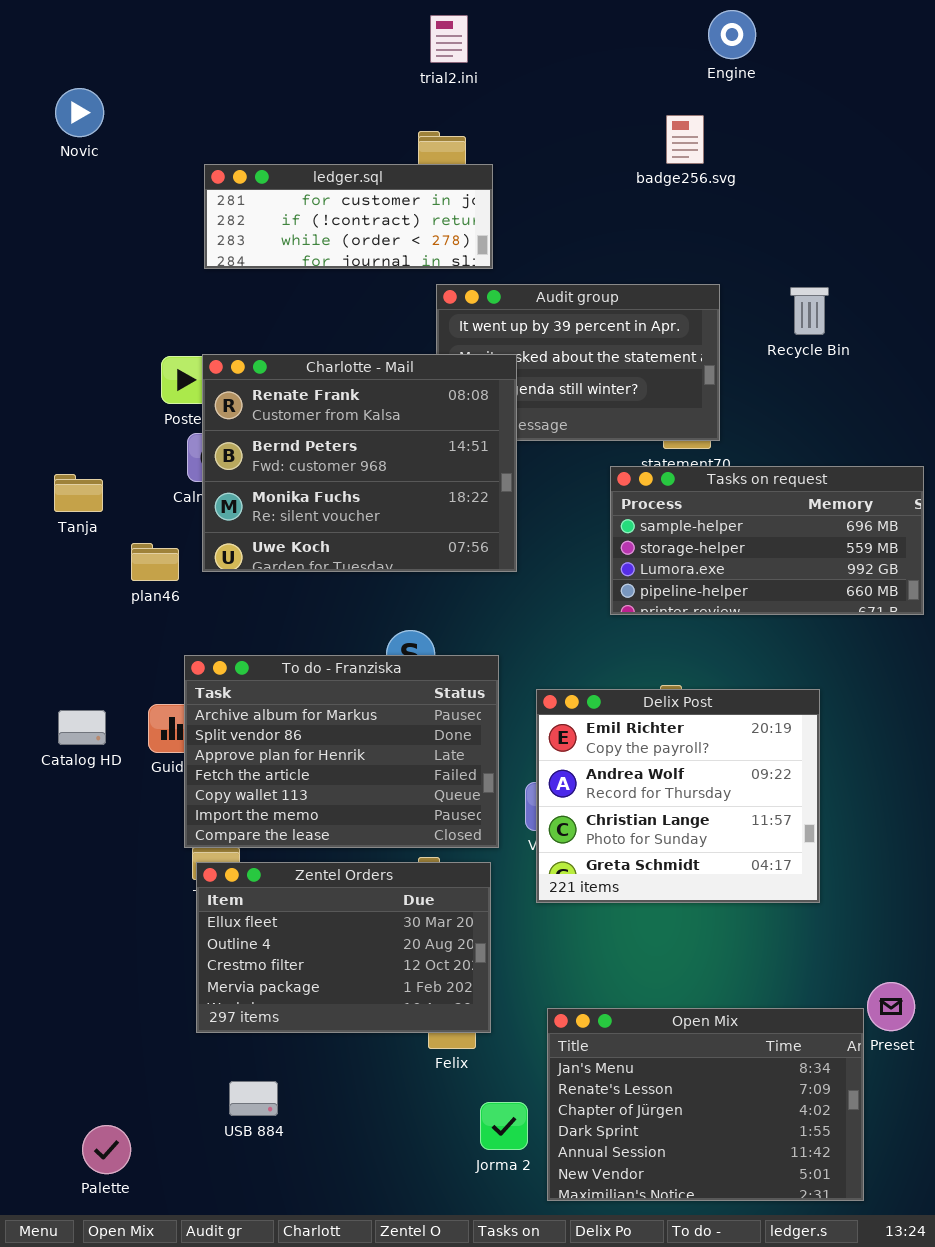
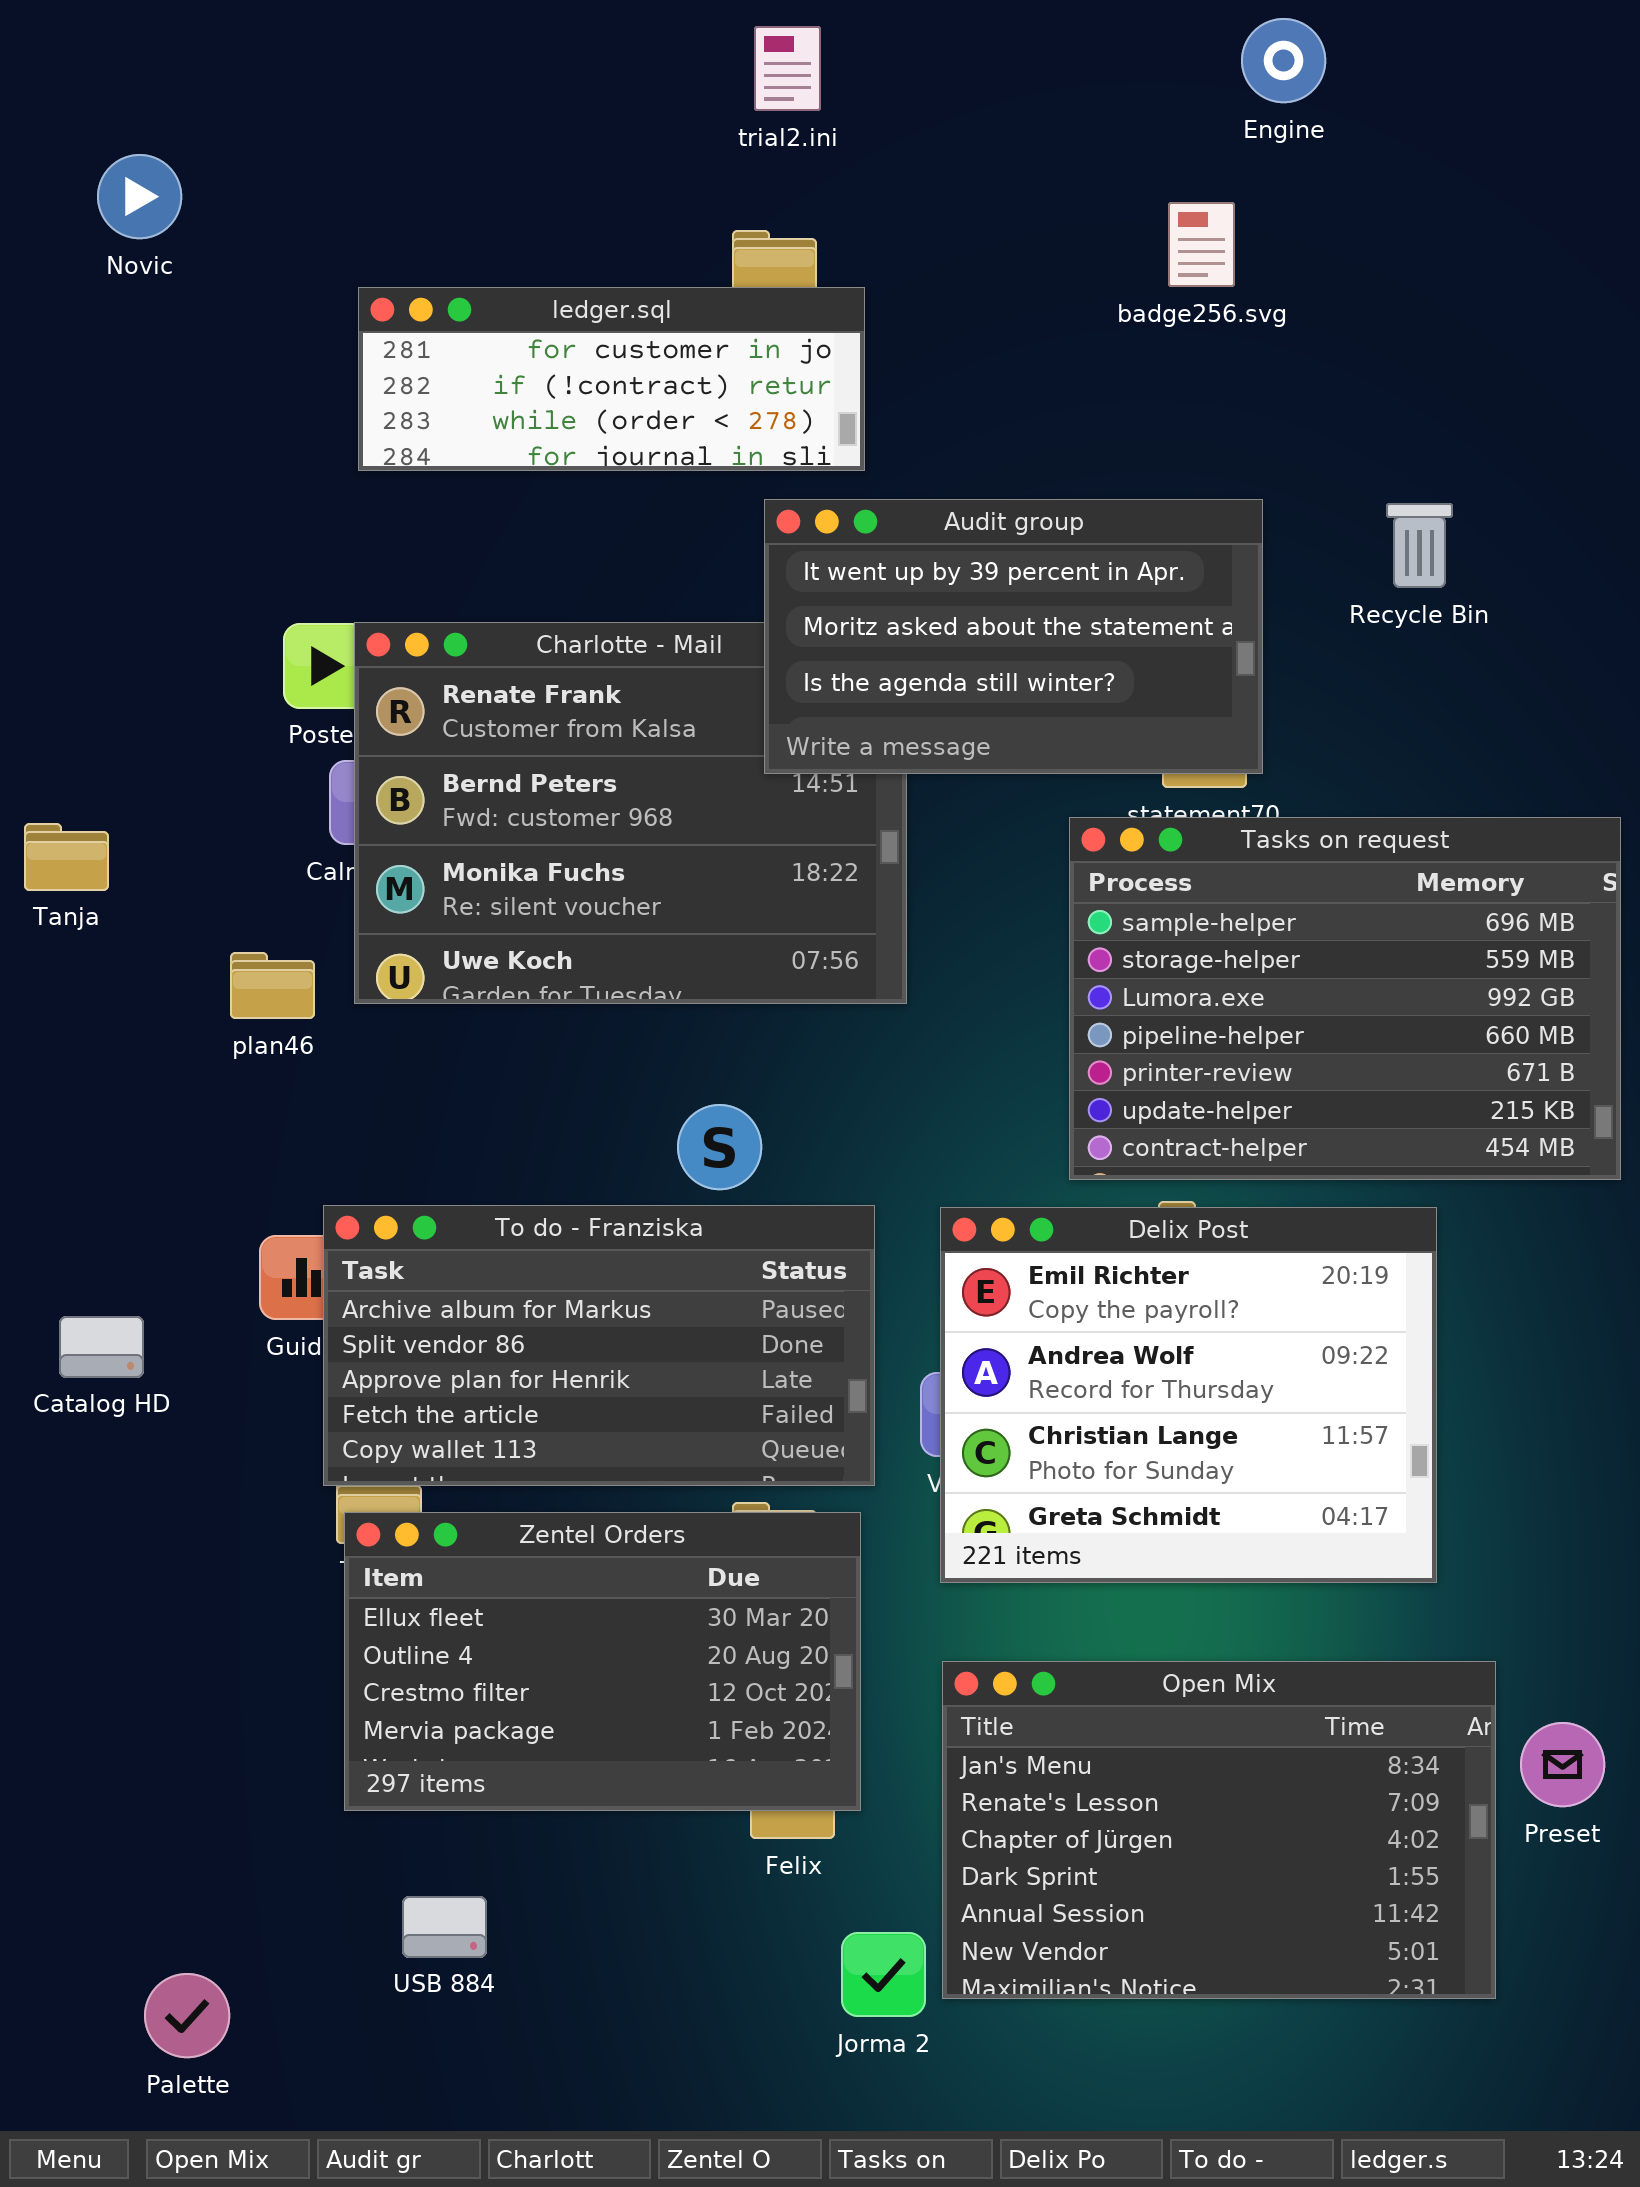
Audit group: [436,284,720,441] -> [764,499,1263,774], raised
Tasks on request: [610,466,924,615] -> [1069,817,1621,1180], resized
Tanja: [54,474,103,512] -> [24,823,109,891], moved
To do - Franziska: [184,655,499,848] -> [323,1205,875,1486], resized
Catalog HD: [58,710,106,745] -> [59,1316,144,1378], moved
Open Mix: [547,1008,864,1201] -> [942,1661,1496,1999], moved

